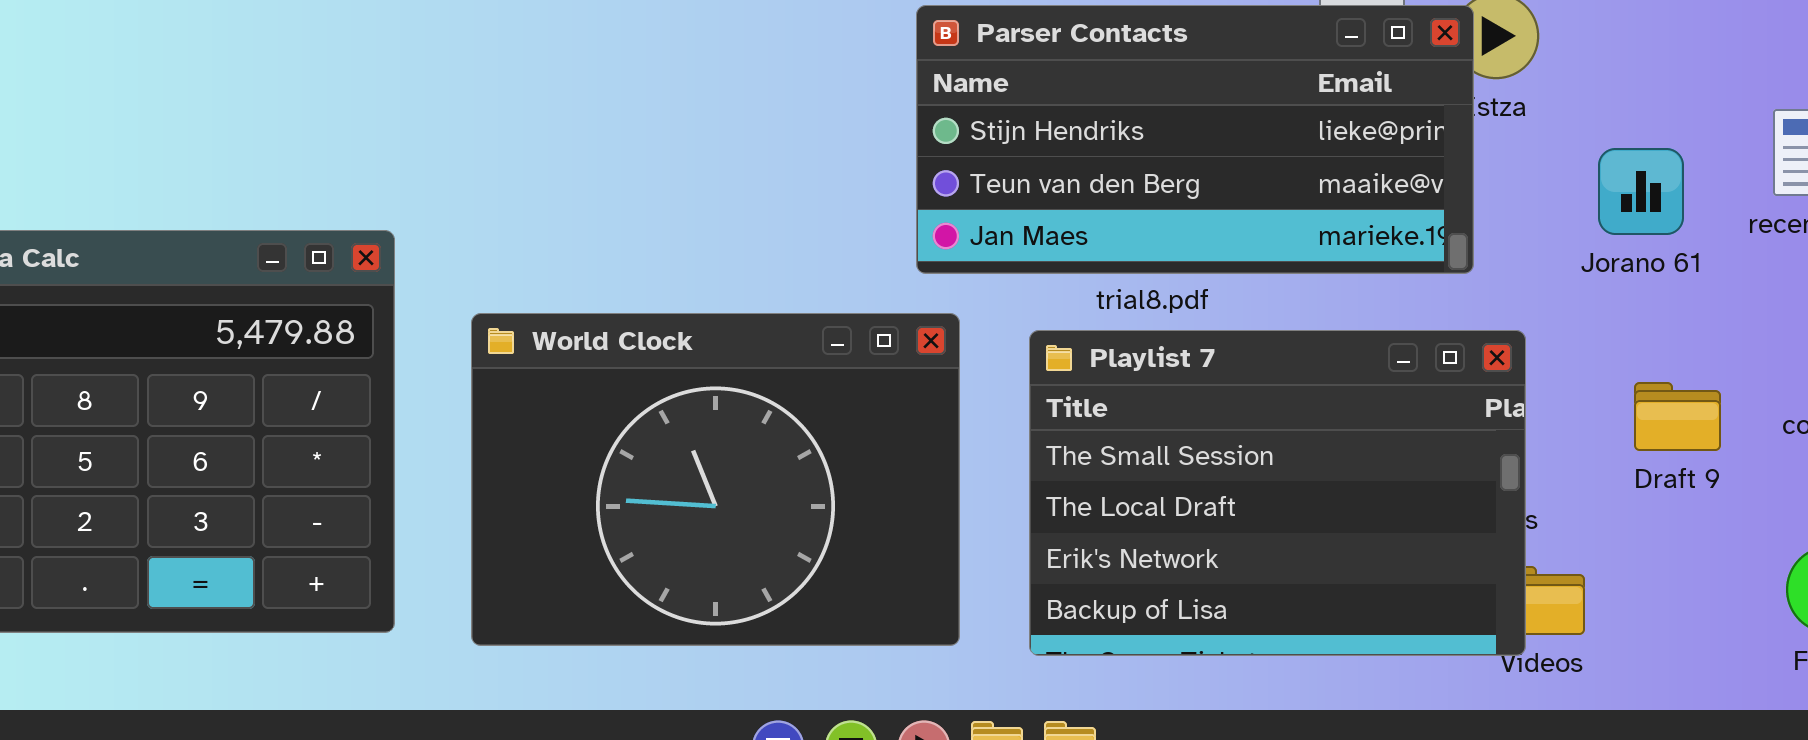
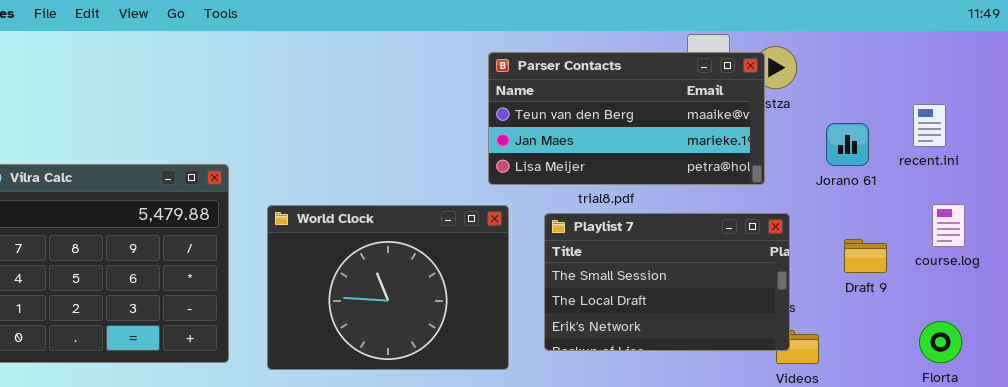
Parser Contacts: [916,5,1474,274] -> [488,52,765,185], scrolled down 1 row
Playlist 7: [1029,330,1526,656] -> [544,213,790,351], resized

